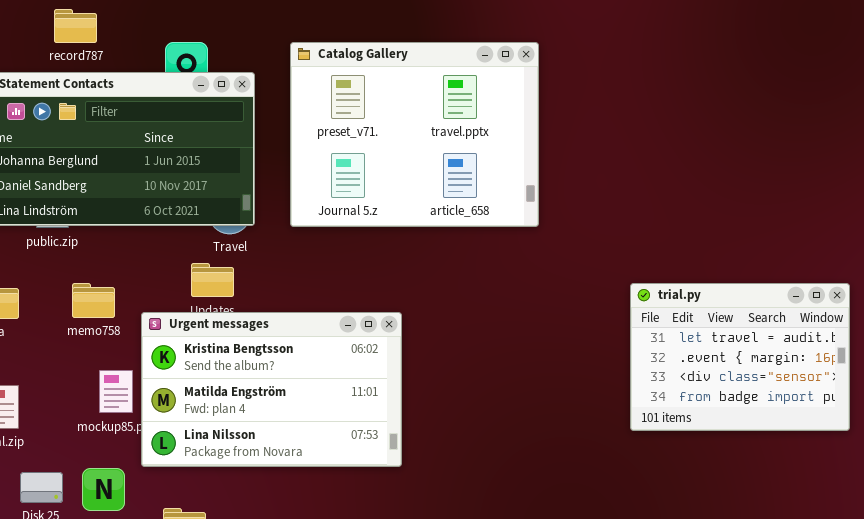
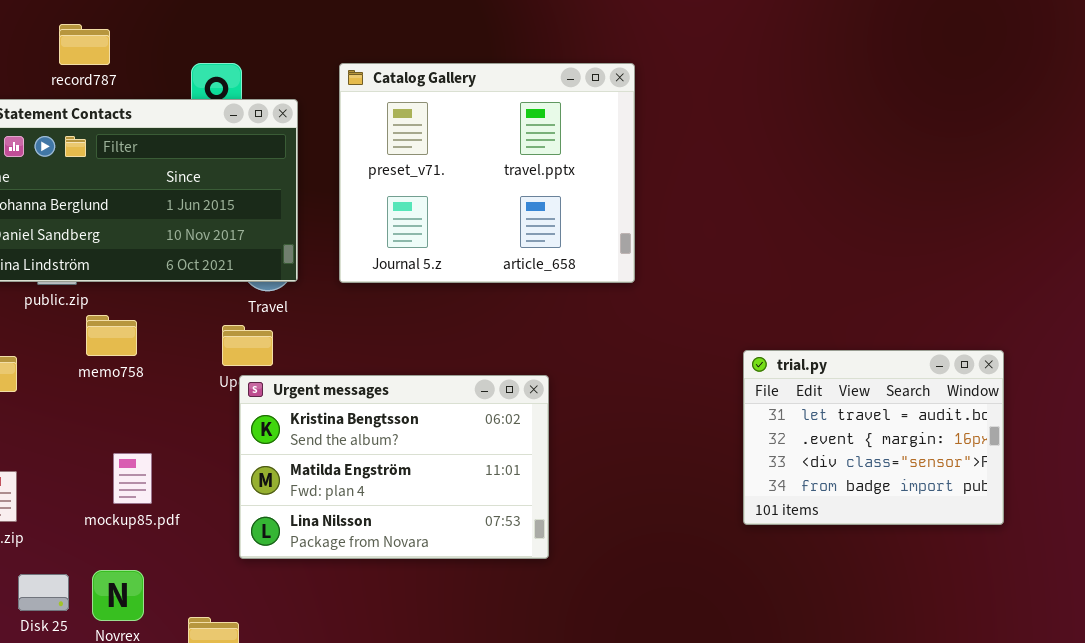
memo758: [72,283,115,318] -> [86,315,137,356], moved
Urgent messages: [141,312,402,467] -> [239,375,549,559], moved

